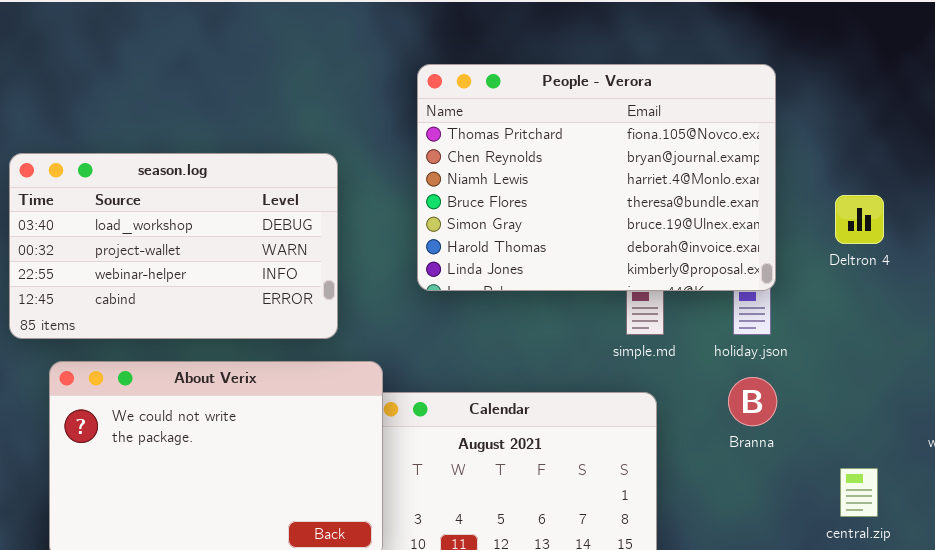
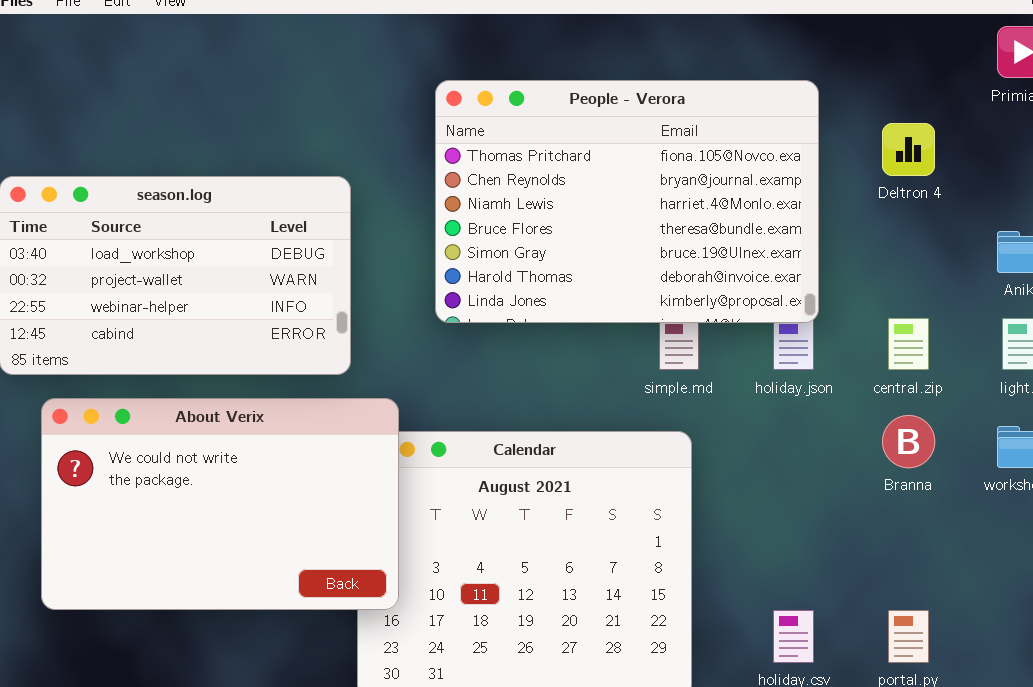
Deltron 4: [835,195,884,244] -> [882,123,935,176], moved
Branna: [728,377,777,426] -> [882,415,935,468], moved
central.zip: [840,468,878,517] -> [888,318,929,370], moved

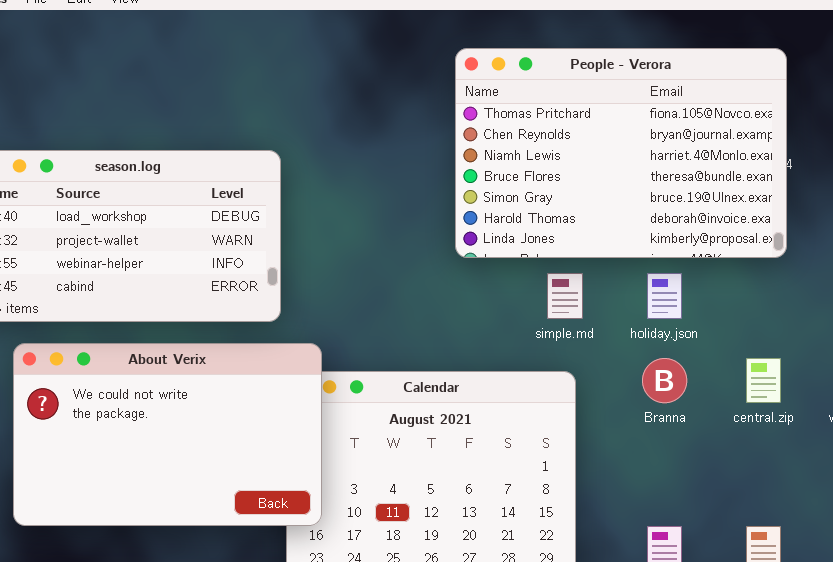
People - Verora: [435,80,819,323] -> [455,48,787,258], moved
central.zip: [888,318,929,370] -> [746,358,781,403], moved
Branna: [882,415,935,468] -> [642,358,687,403], moved

